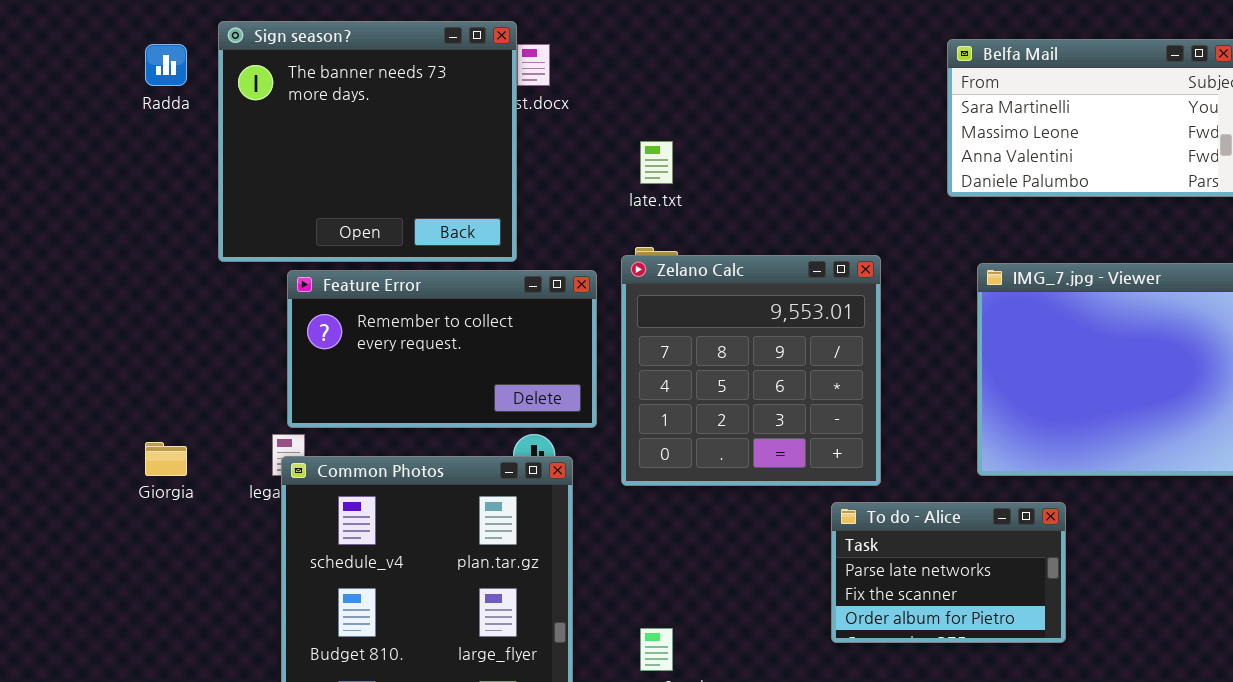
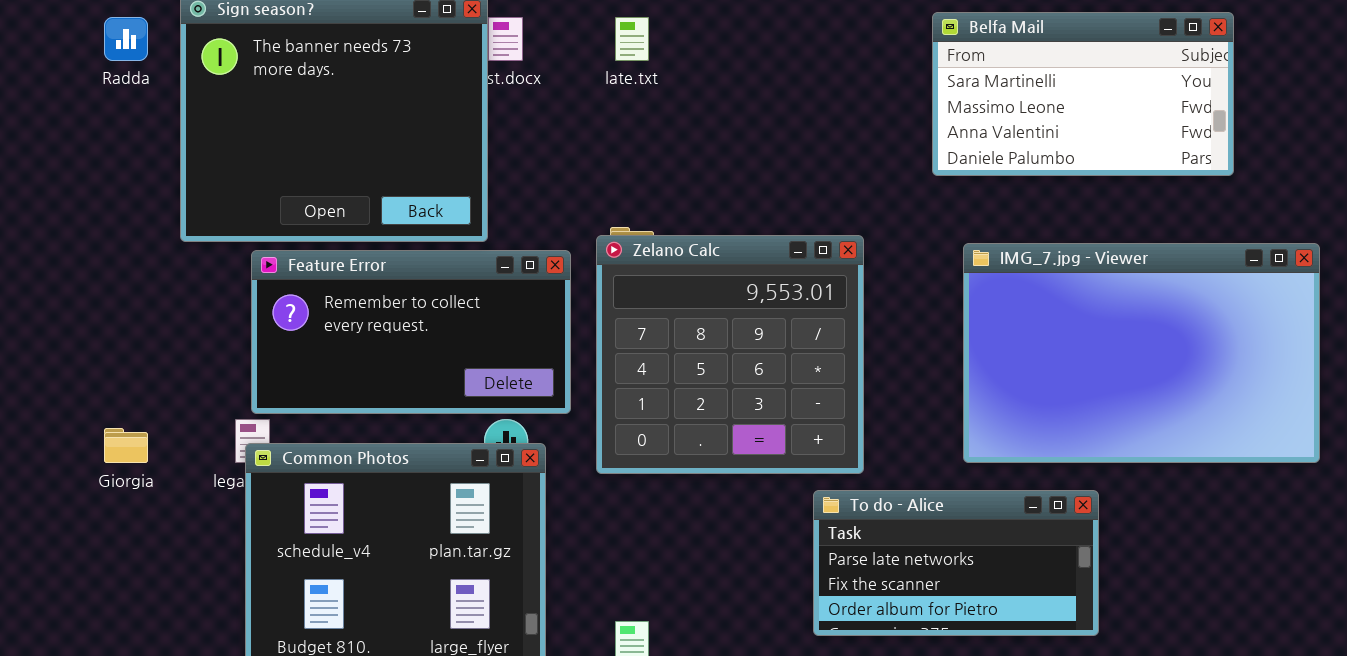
late.txt: [640,141,673,184] -> [615,17,649,61], moved
To do - Alice: [831,502,1066,643] -> [813,490,1099,636], resized

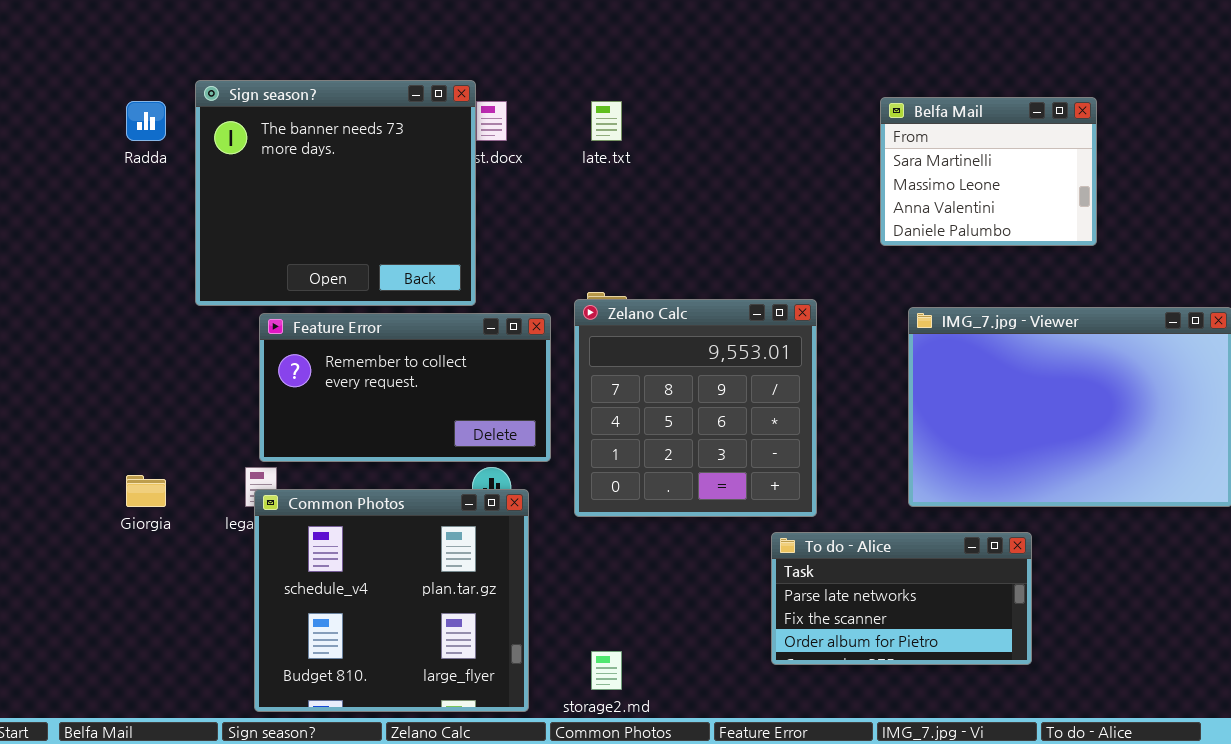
Belfa Mail: [932,12,1234,176] -> [880,97,1097,246], resized

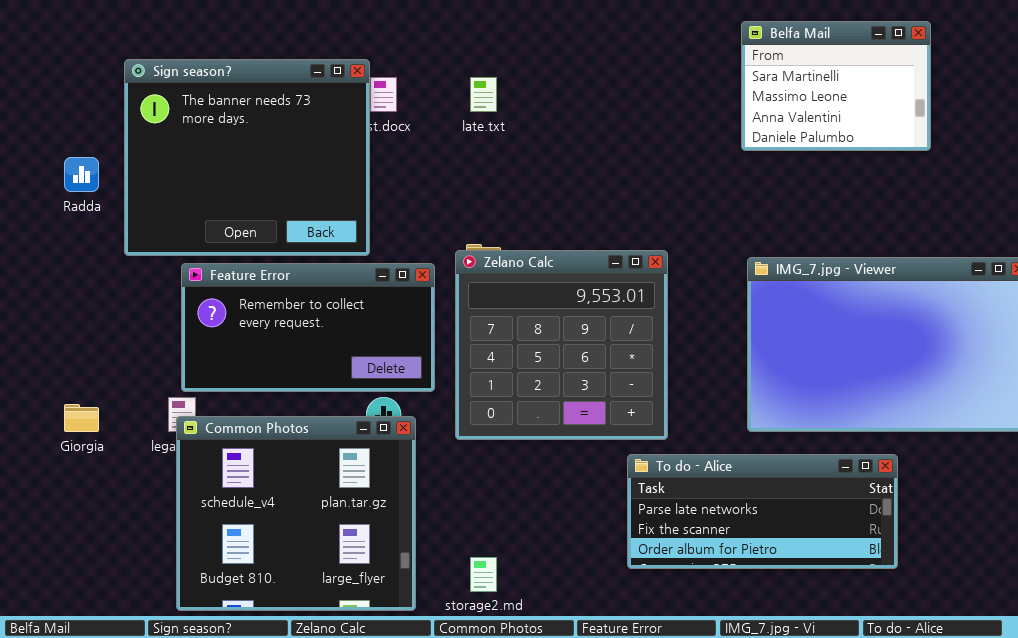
Belfa Mail: [880,97,1097,246] -> [741,21,931,151], moved
Radda: [126,101,166,141] -> [64,157,99,192], moved
To do - Alice: [771,532,1032,665] -> [627,454,898,569], resized

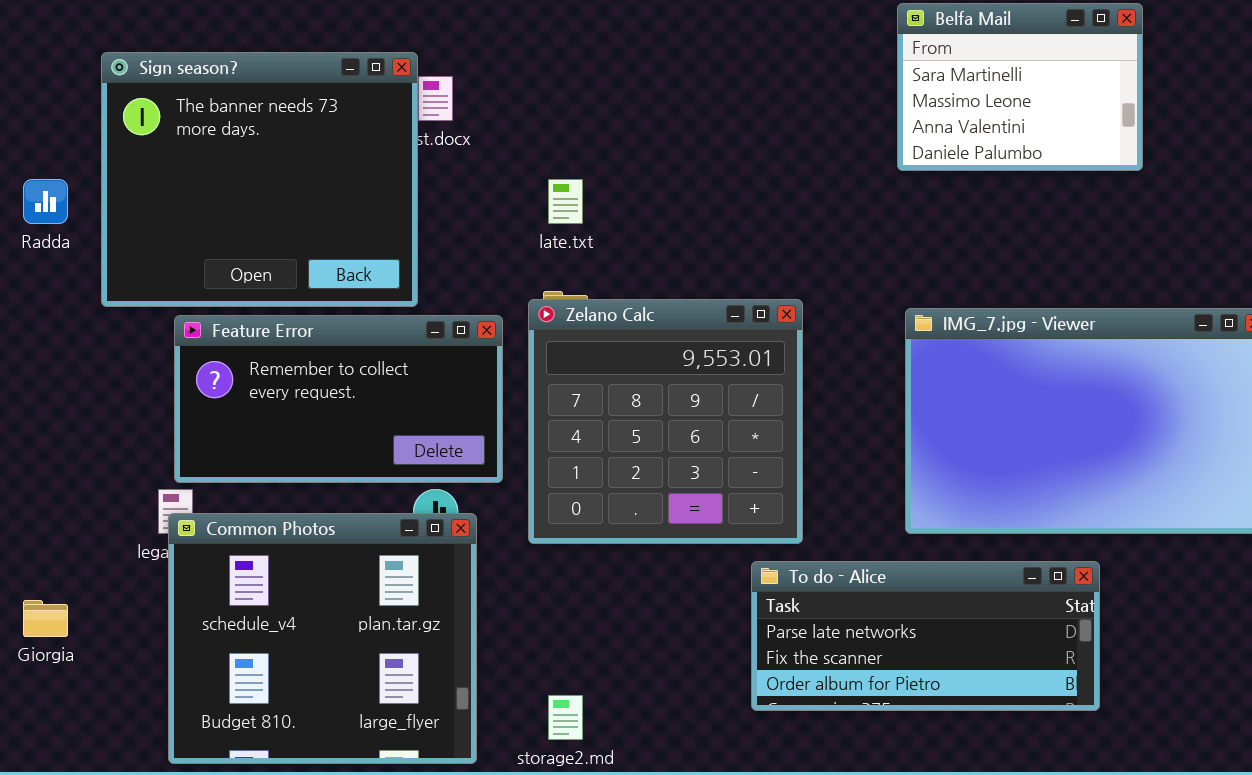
late.txt: [470,77,497,112] -> [548,179,583,224], moved
Giorgia: [64,404,99,432] -> [23,600,68,637], moved

